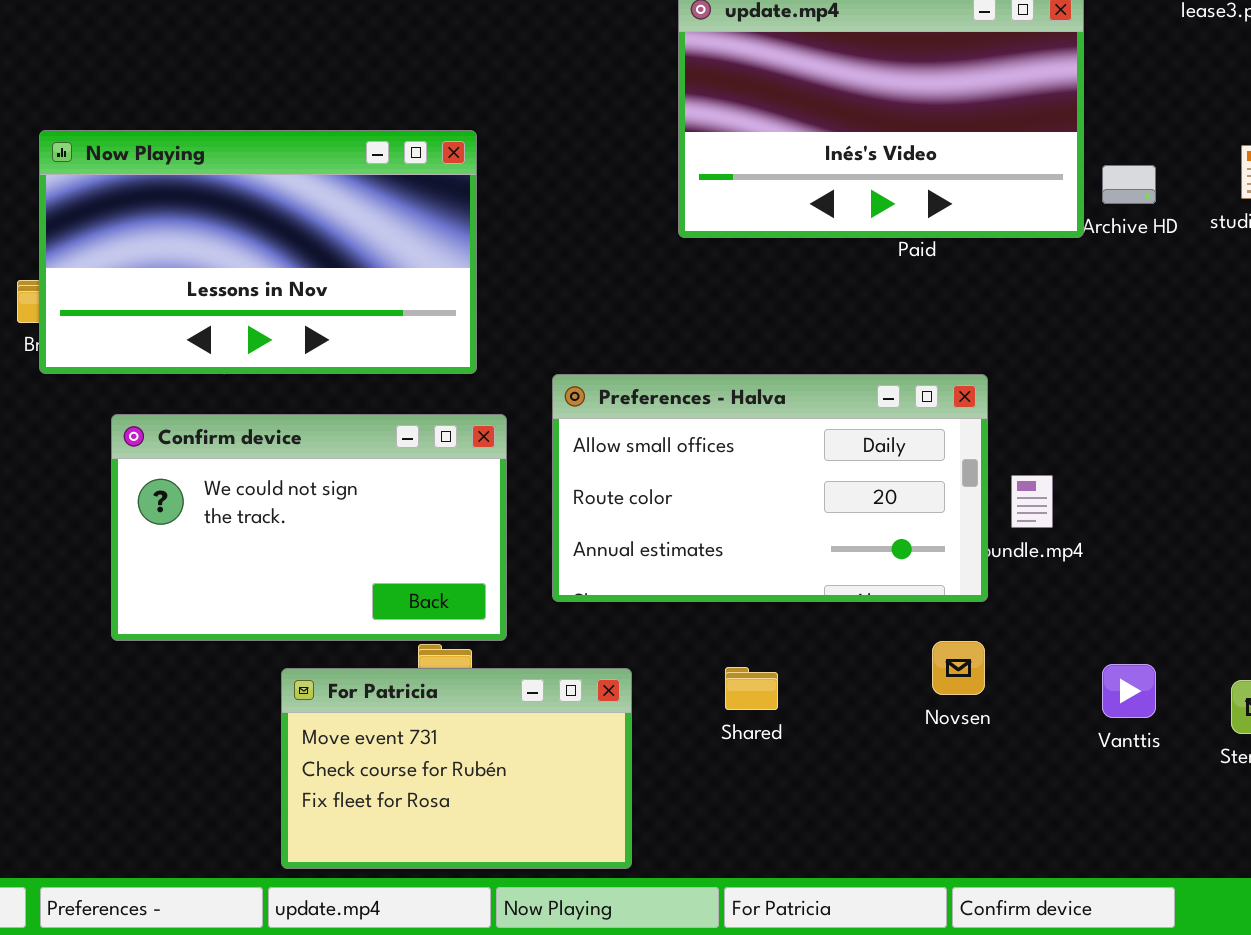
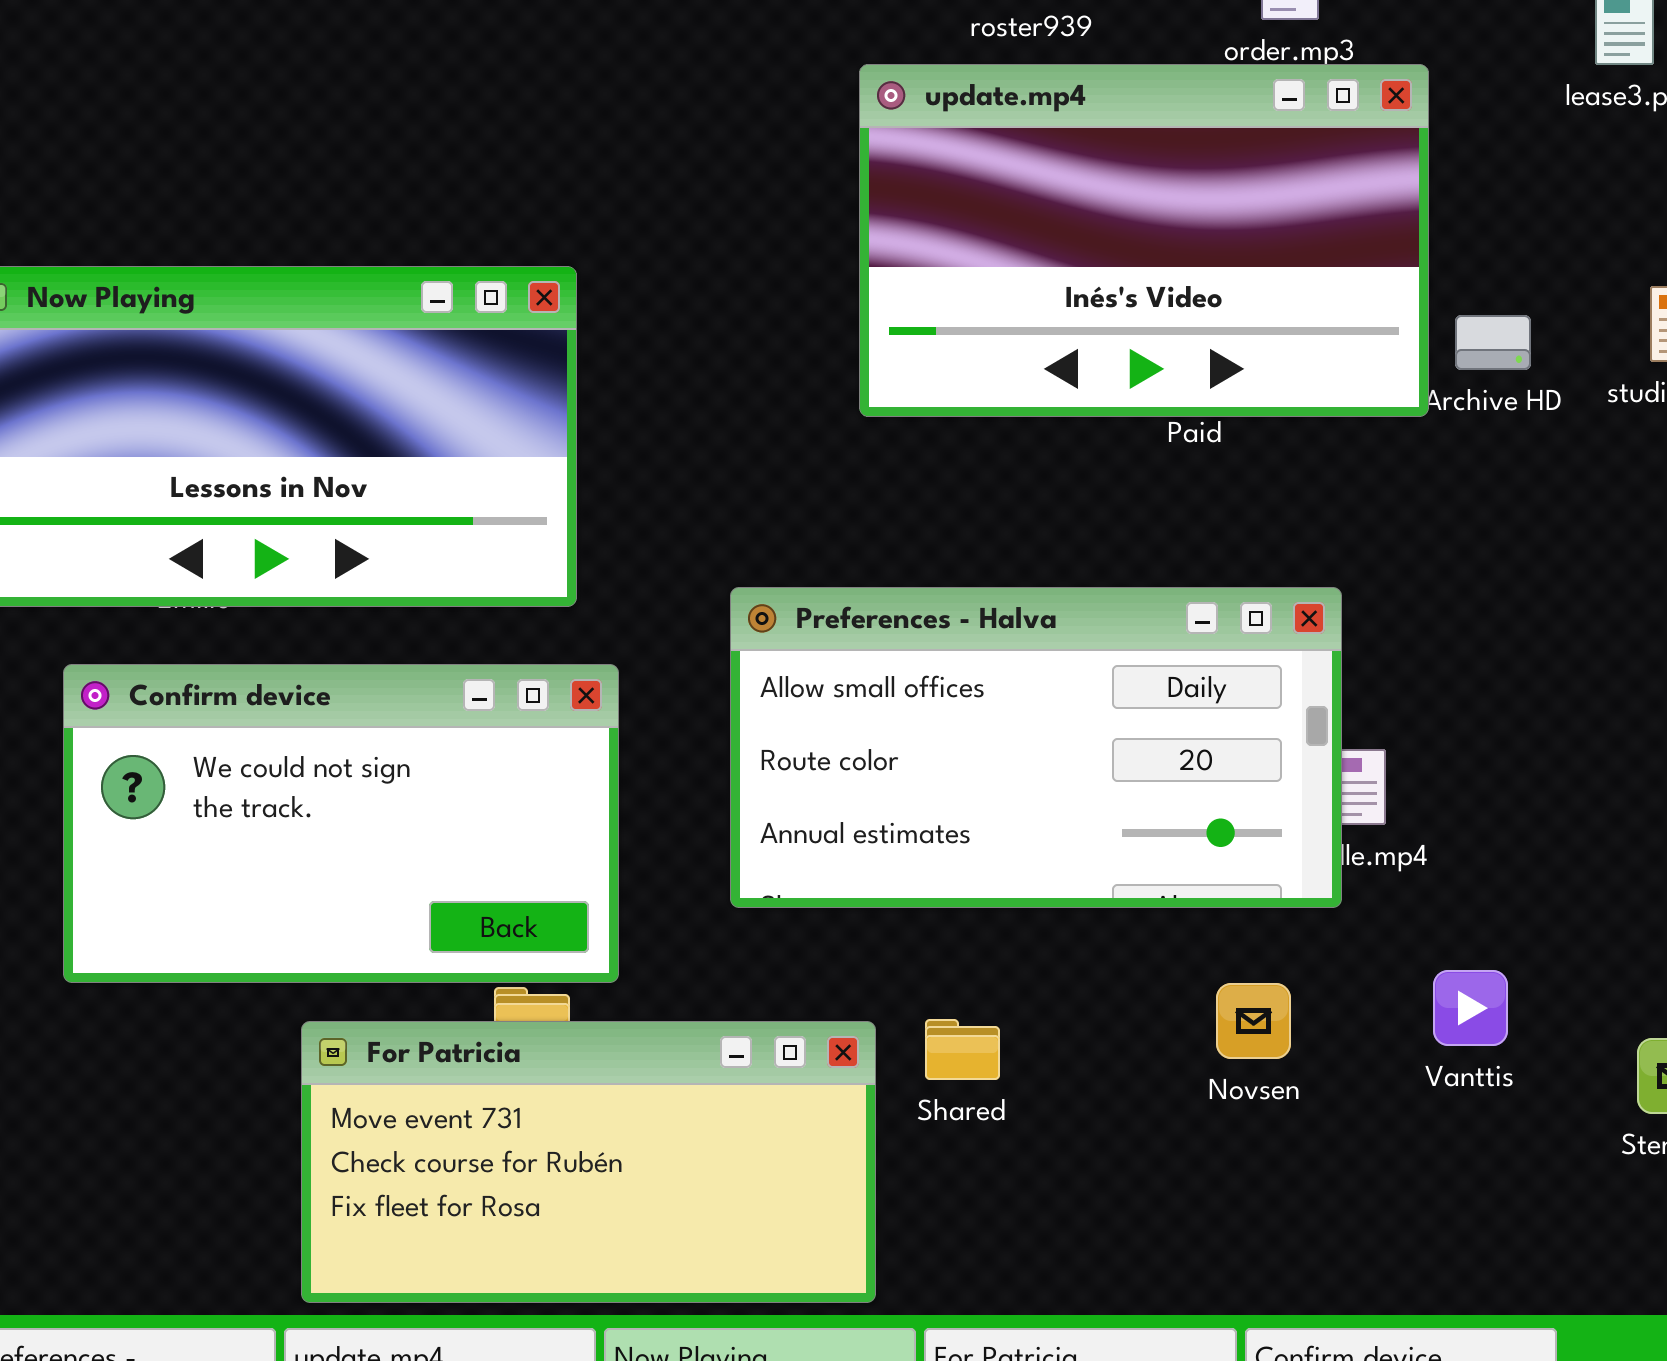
Preferences - Halva: [552,374,988,602] -> [730,587,1342,908], moved
Vanttis: [1102,664,1156,718] -> [1433,970,1508,1046], moved
For Patricia: [281,668,632,869] -> [301,1021,876,1303], resized

